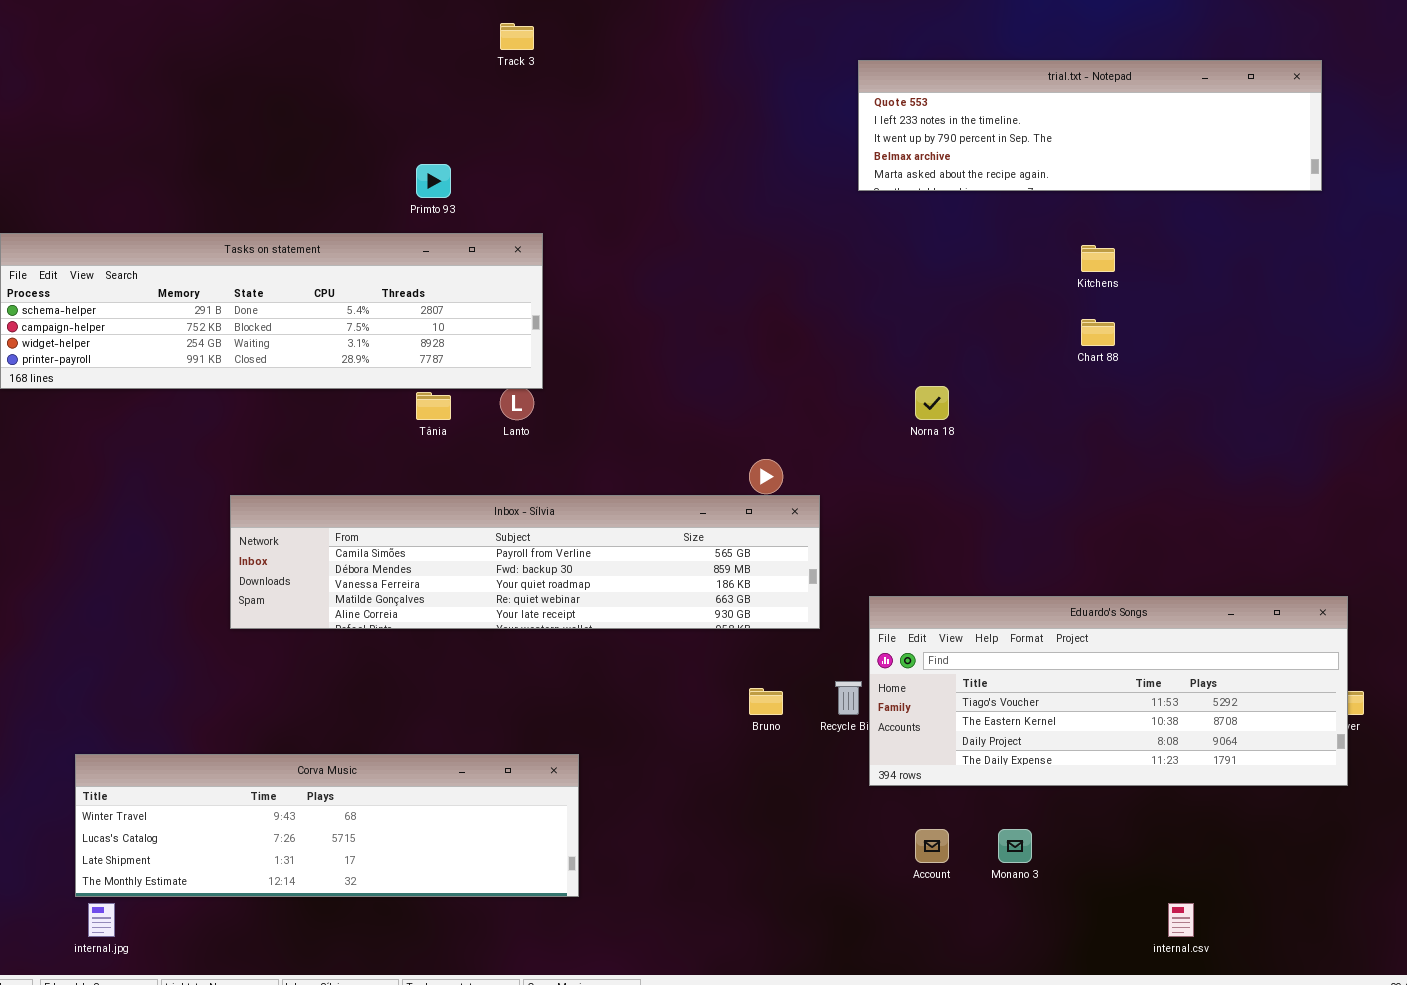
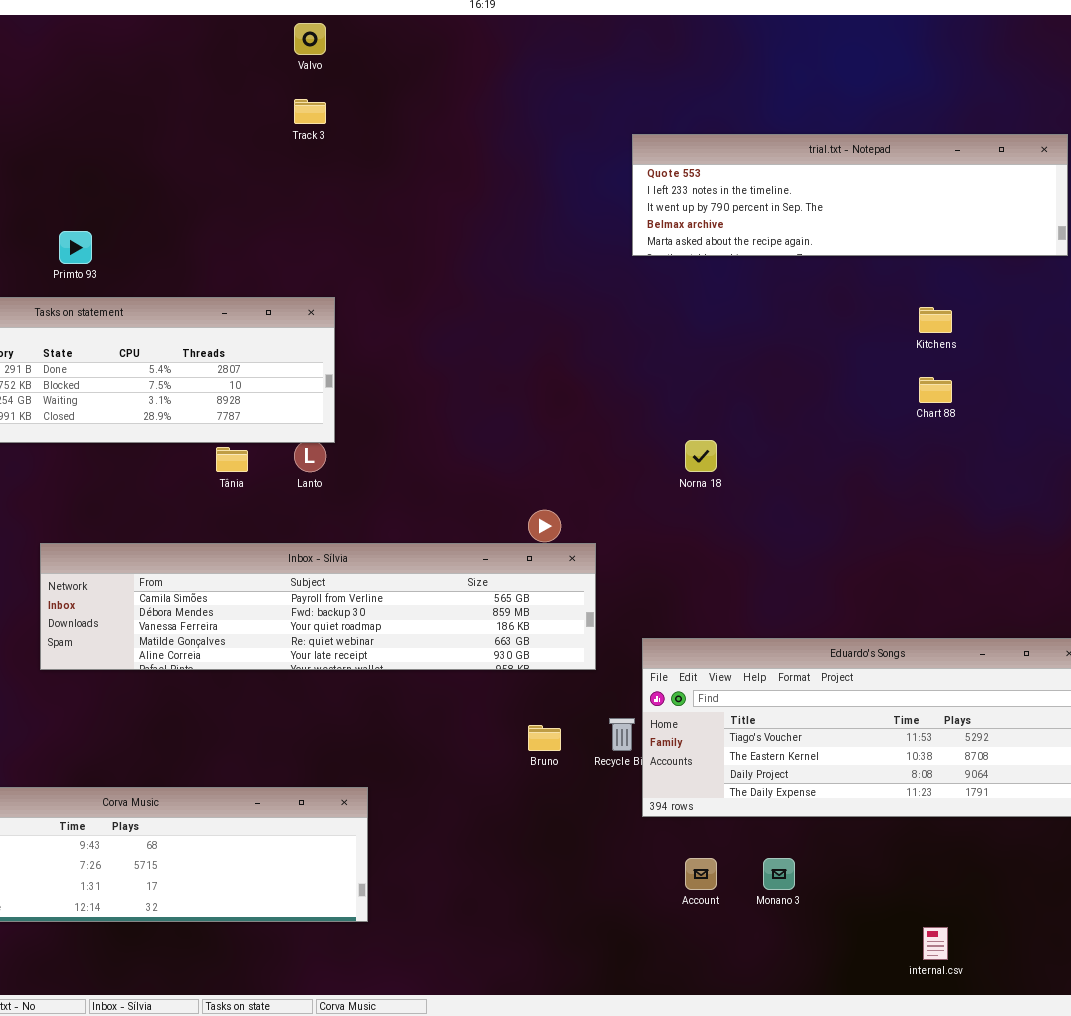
Primto 93: [416,164,451,198] -> [59,231,92,264], moved
Kitchens: [1081,245,1115,272] -> [919,307,952,333], moved
Chart 88: [1081,319,1115,346] -> [919,377,952,403], moved

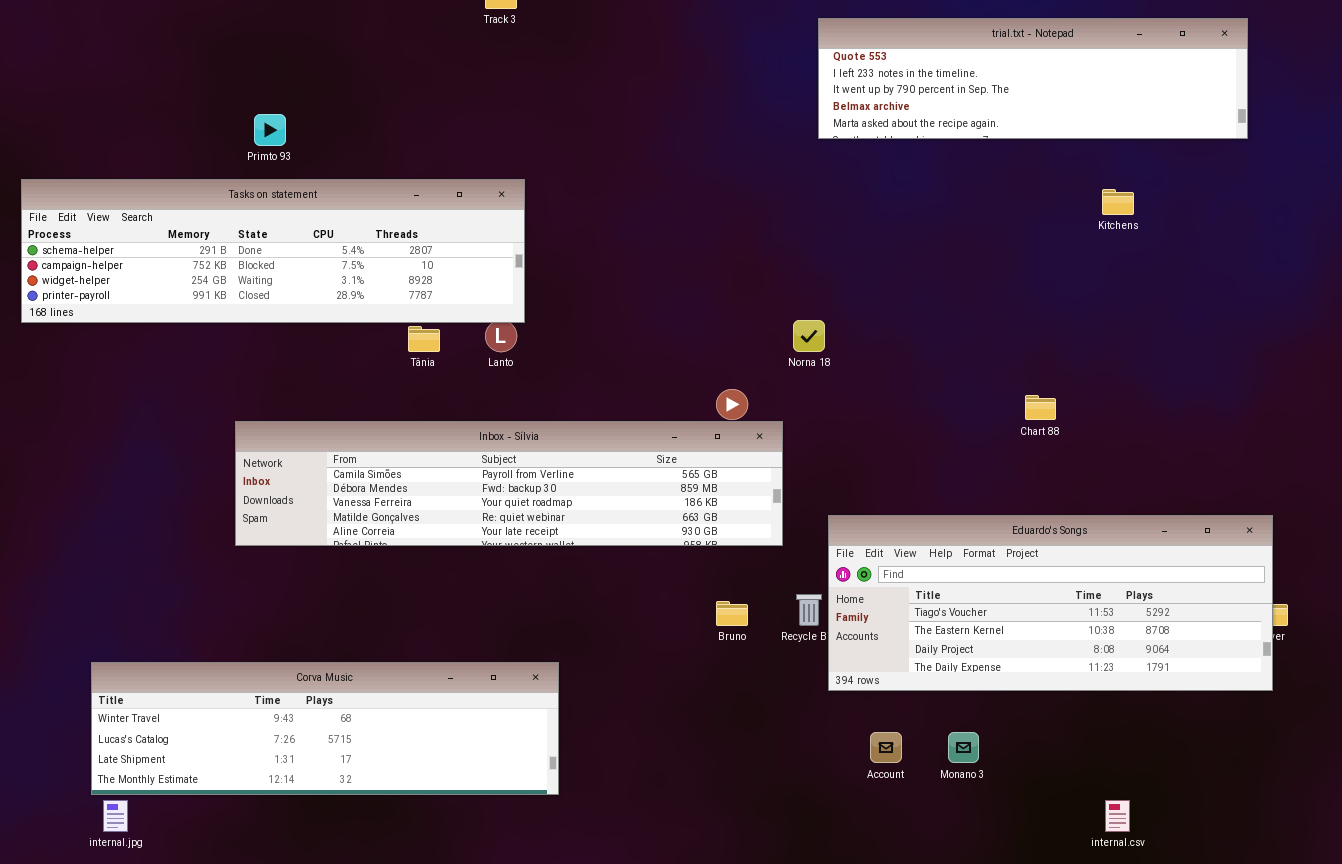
Chart 88: [919,377,952,403] -> [1025,395,1056,420], moved
Norna 18: [685,440,717,472] -> [793,320,825,352], moved

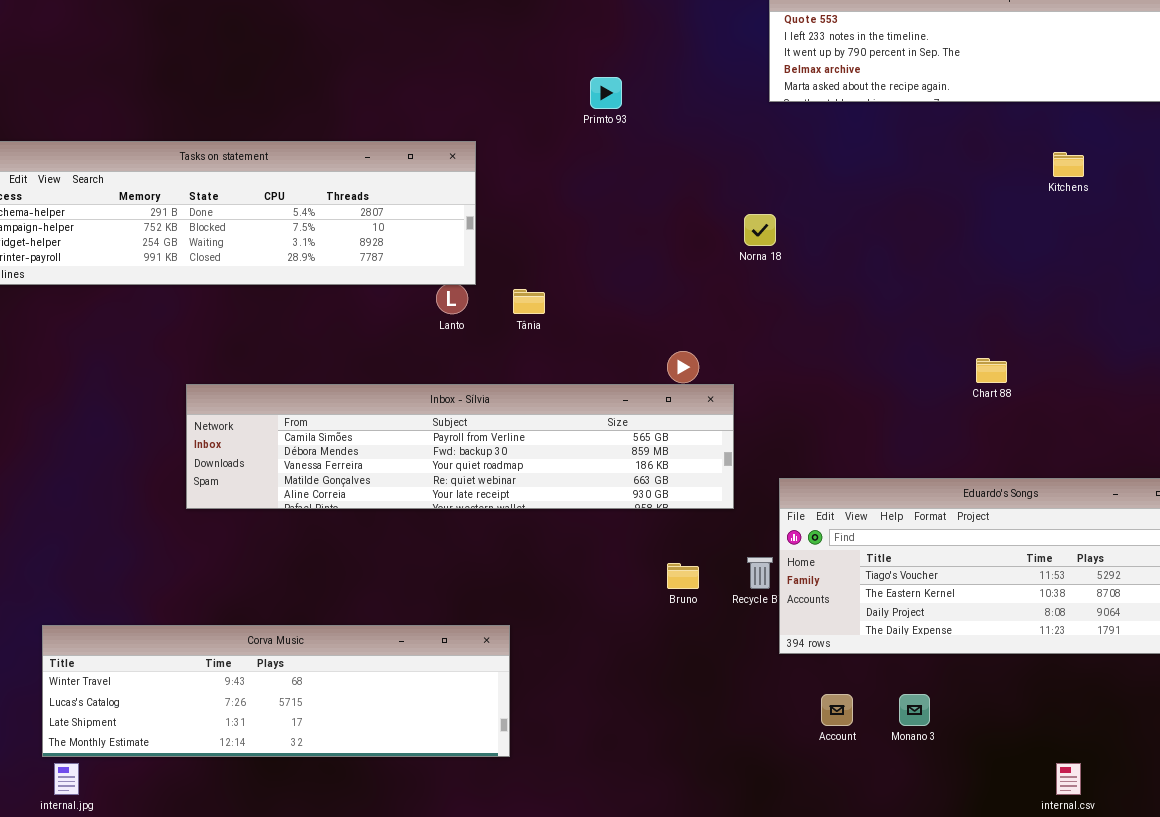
Primto 93: [254,114,286,146] -> [590,77,622,109], moved
Norna 18: [793,320,825,352] -> [744,214,776,246], moved
Tânia: [408,326,440,352] -> [513,289,545,314], moved

